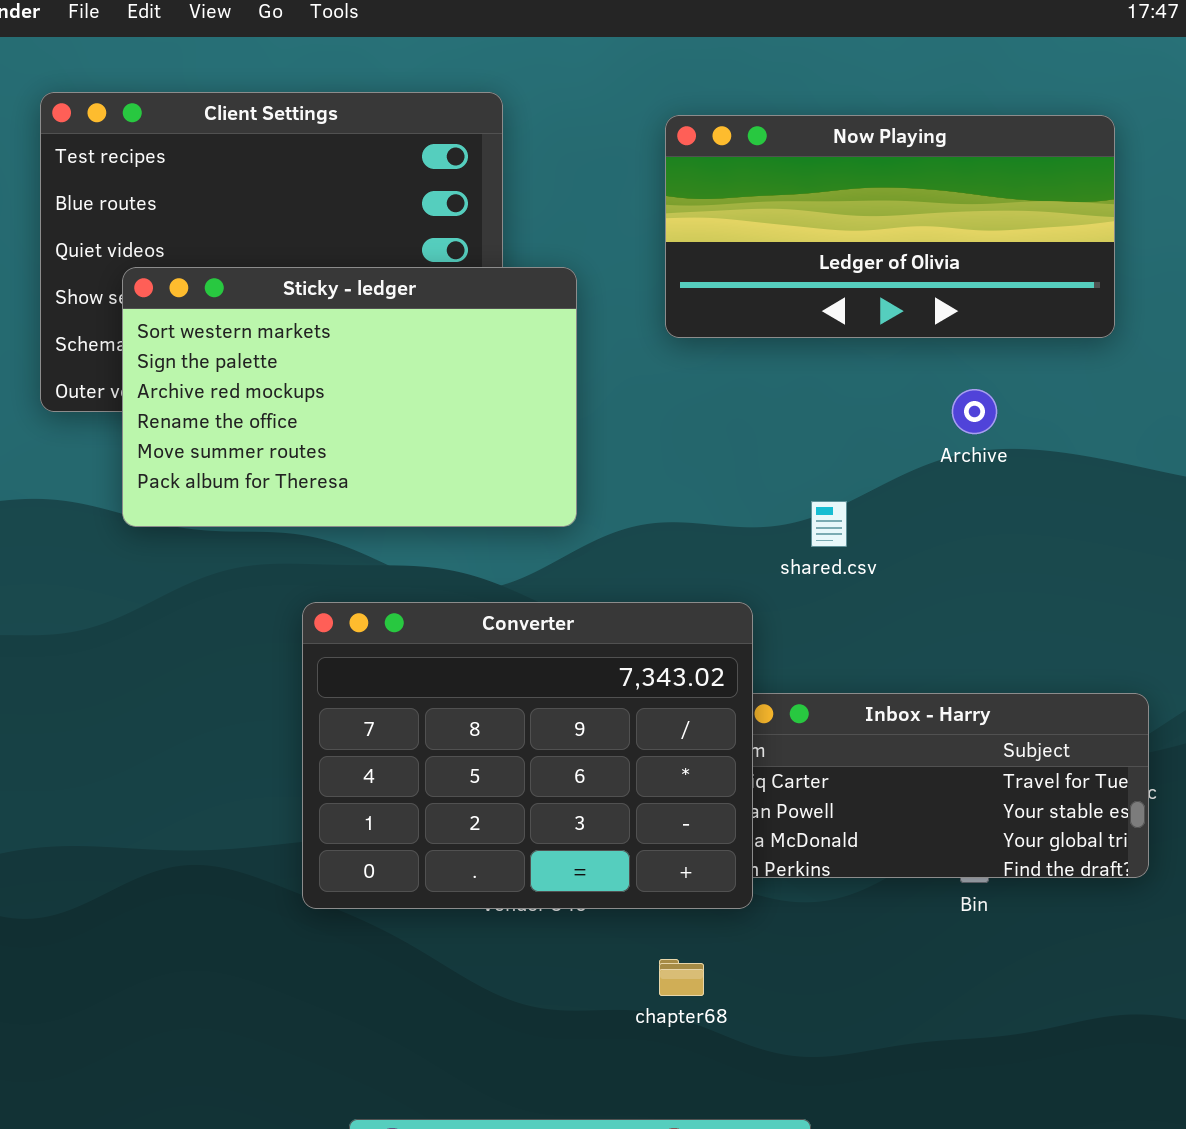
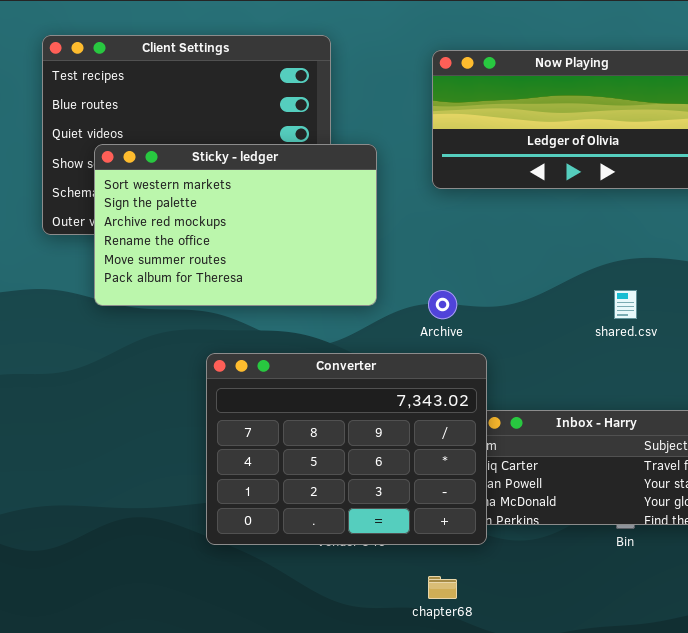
Archive: [952,389,997,434] -> [428,290,457,319], moved
shared.csv: [811,501,847,547] -> [614,290,637,319], moved

